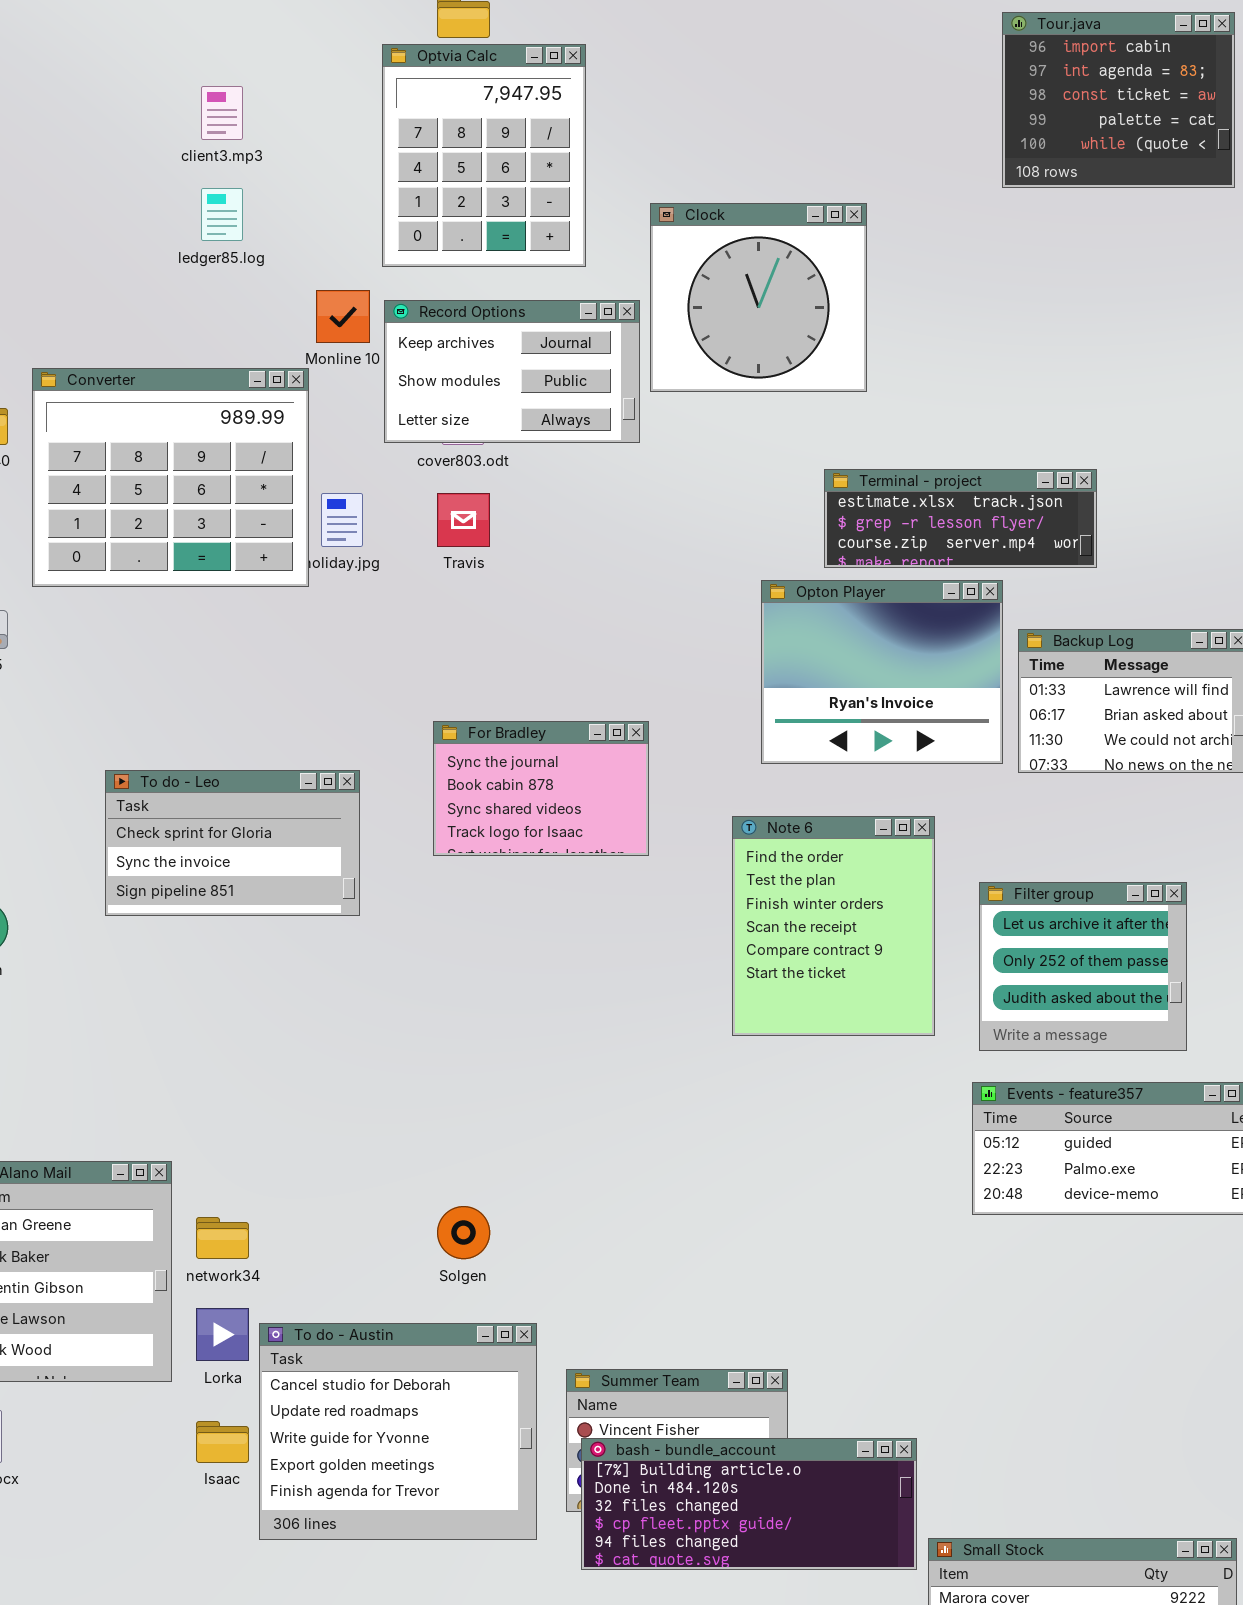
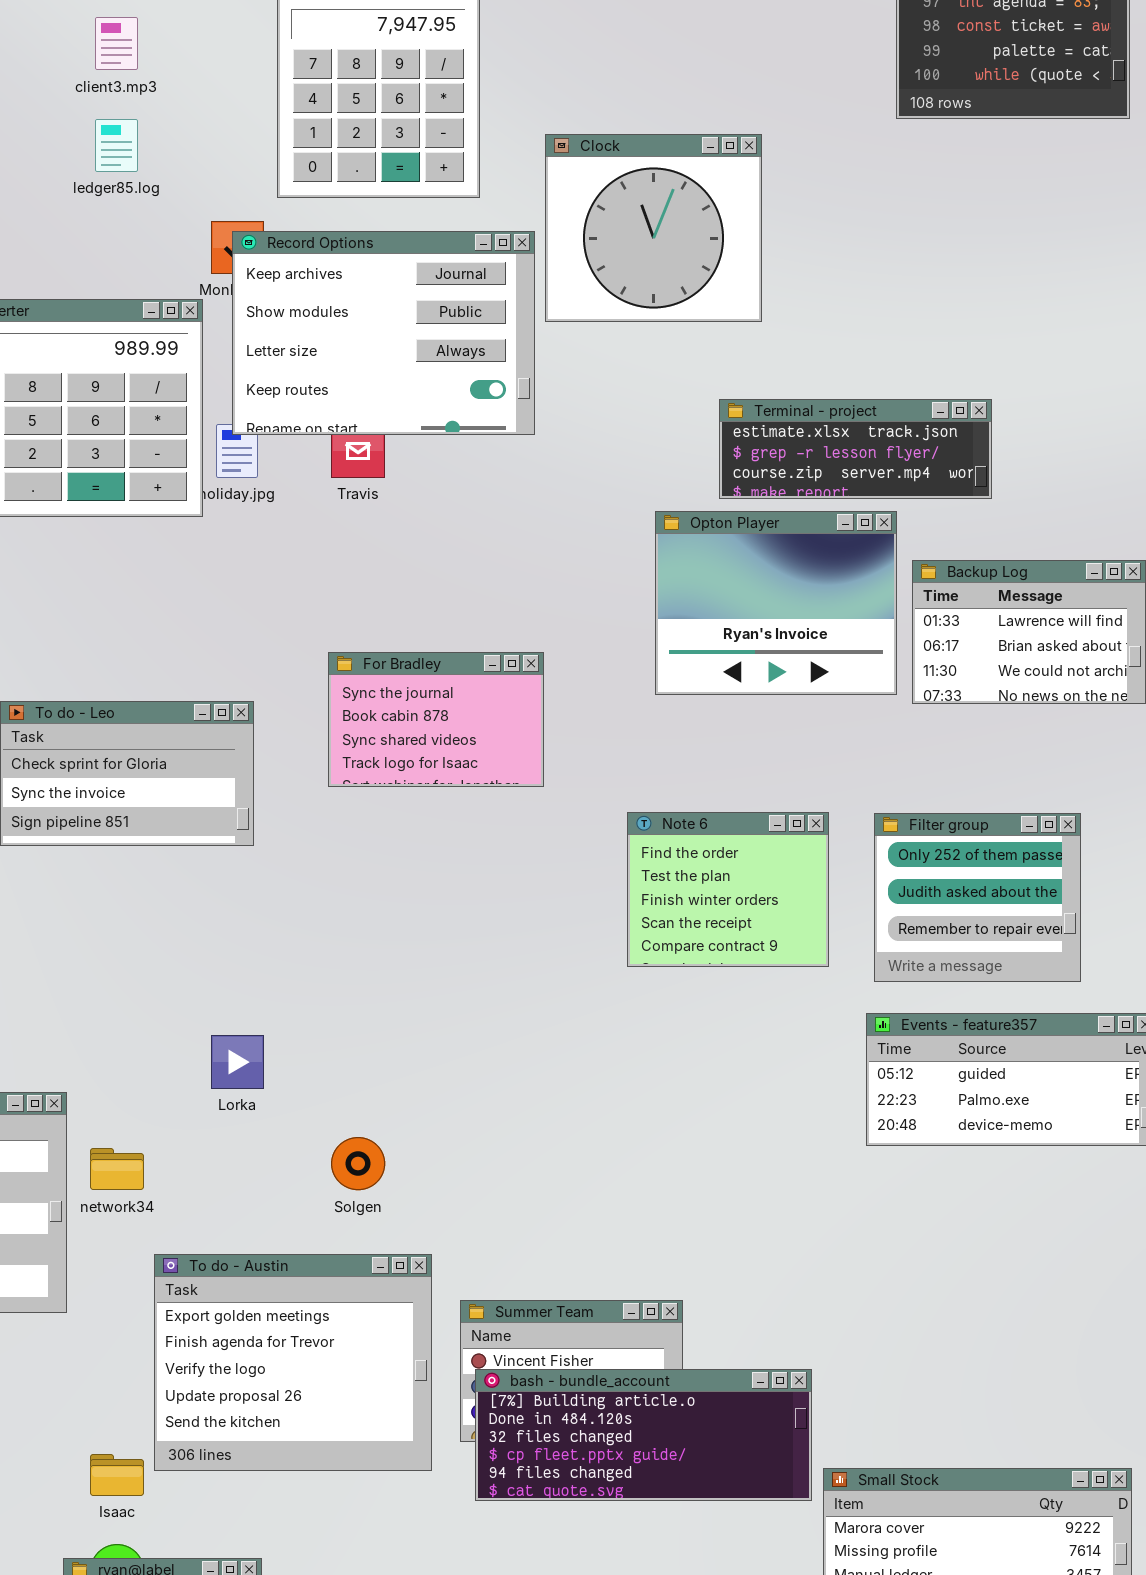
Record Options: [384,300,640,443] -> [232,231,535,435], resized
Note 6: [732,816,935,1036] -> [627,812,829,967], resized
Filter group: [979,882,1187,1051] -> [874,813,1081,982], scrolled down 1 row
Lorka: [196,1308,249,1361] -> [211,1035,264,1089], moved
To do - Austin: [259,1323,537,1540] -> [154,1254,432,1471], scrolled down 3 rows
Isaac: [196,1421,249,1463] -> [90,1454,144,1496], moved

